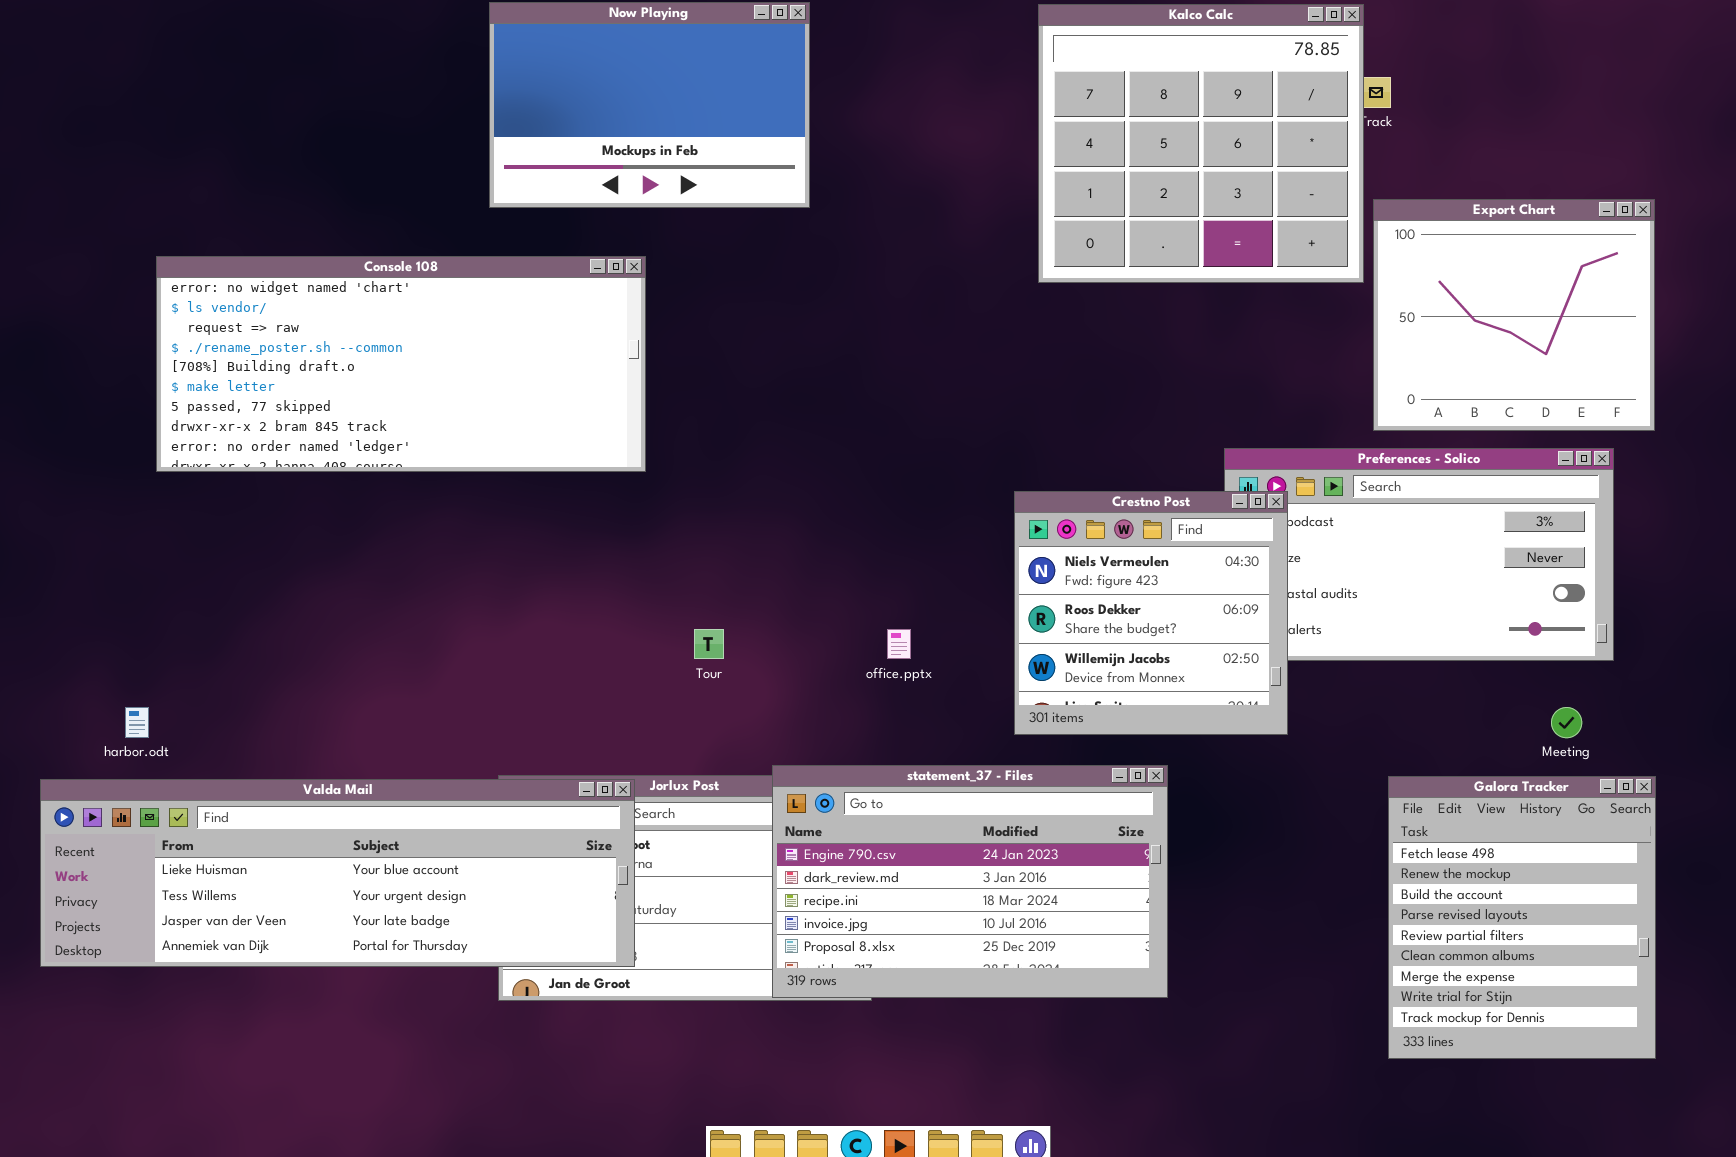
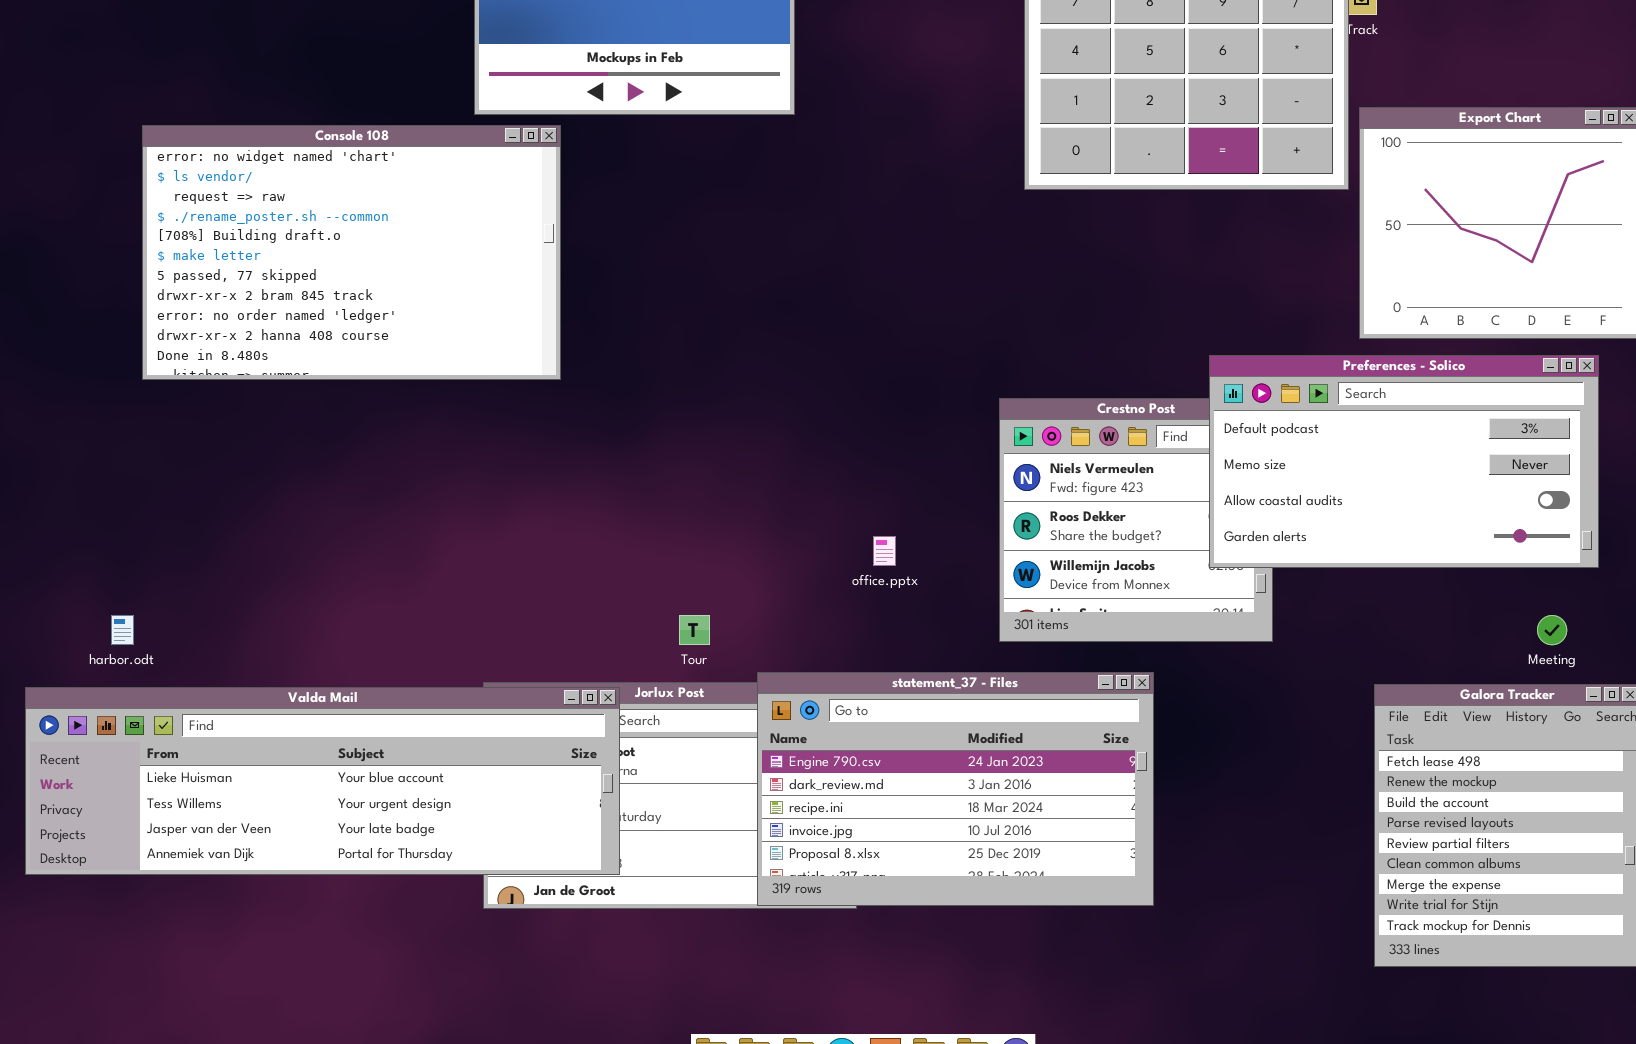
Console 108: [156,256,646,472] -> [142,125,561,380], resized
Preferences - Solico: [1224,448,1614,661] -> [1209,355,1599,568], raised
Tour: [694,629,724,659] -> [679,615,710,645], moved

